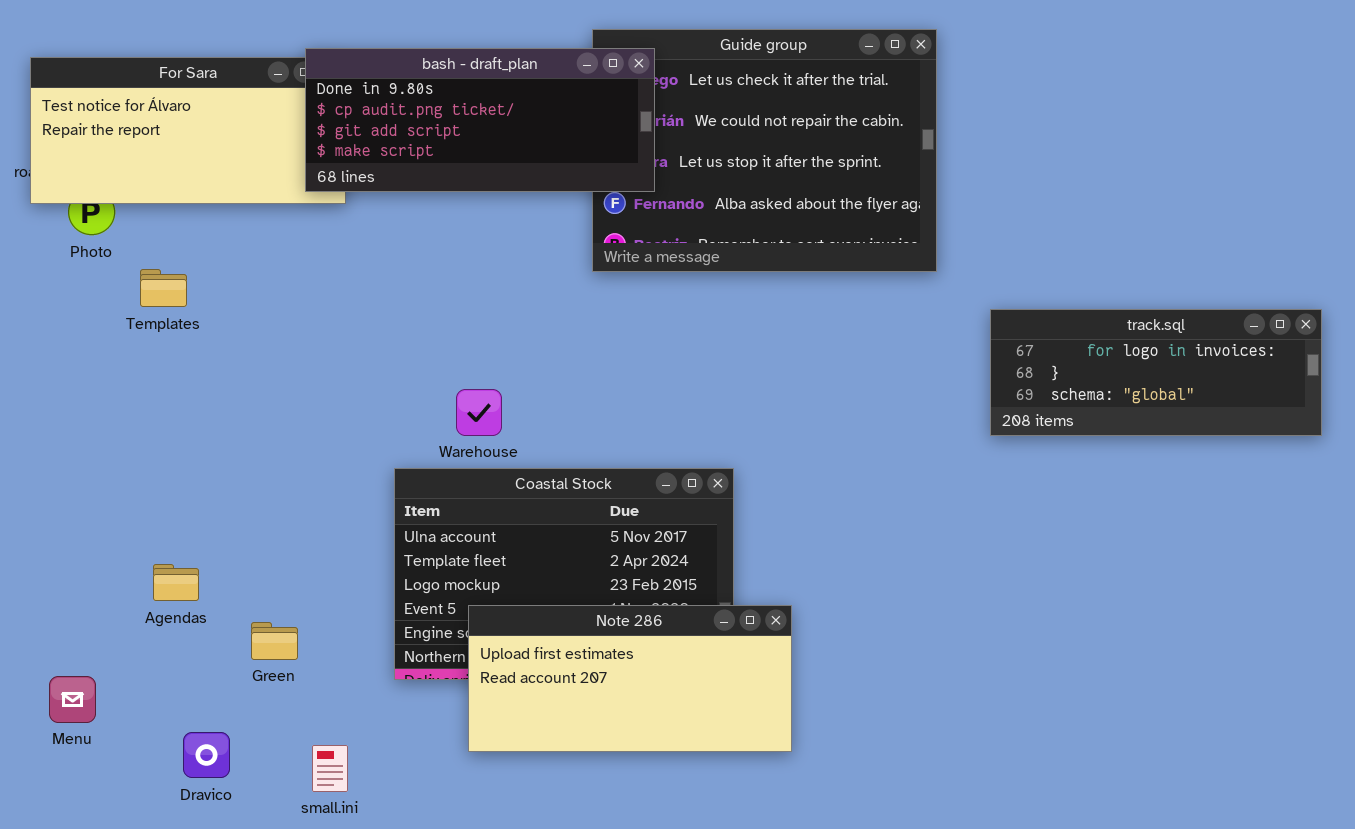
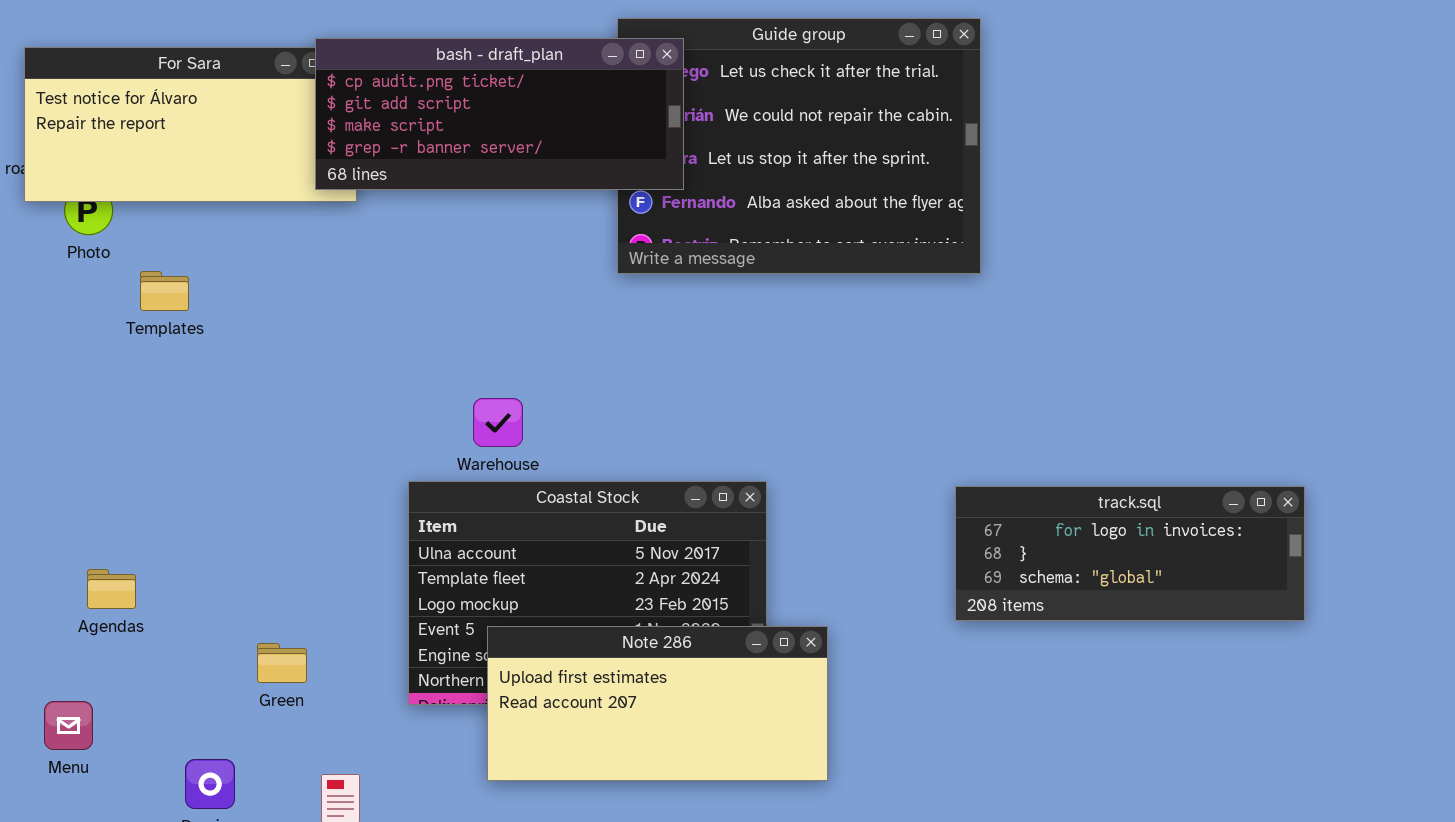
bash - draft_plan: [305,48,655,192] -> [315,38,684,190], scrolled down 1 row
track.sql: [990,309,1322,436] -> [955,486,1305,621], moved
Agendas: [153,564,199,601] -> [87,569,136,609], moved

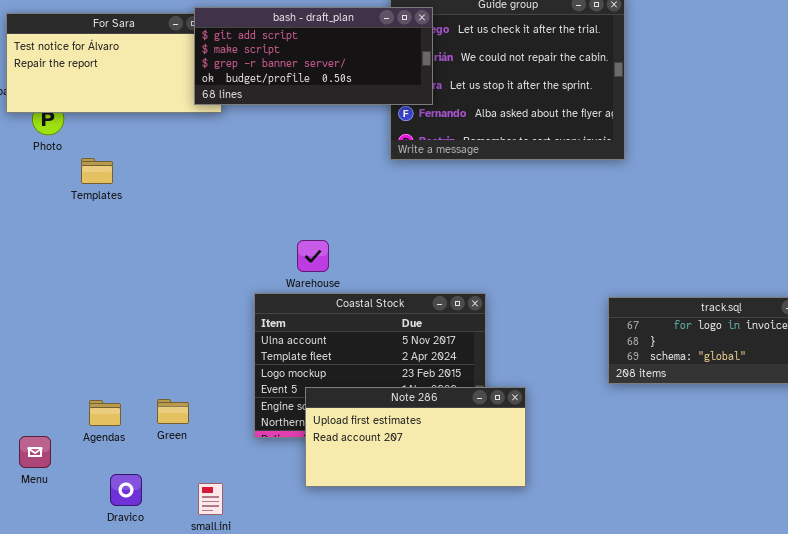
bash - draft_plan: [315,38,684,190] -> [194,7,433,105], scrolled down 1 row
Agendas: [87,569,136,609] -> [89,400,121,426], moved

